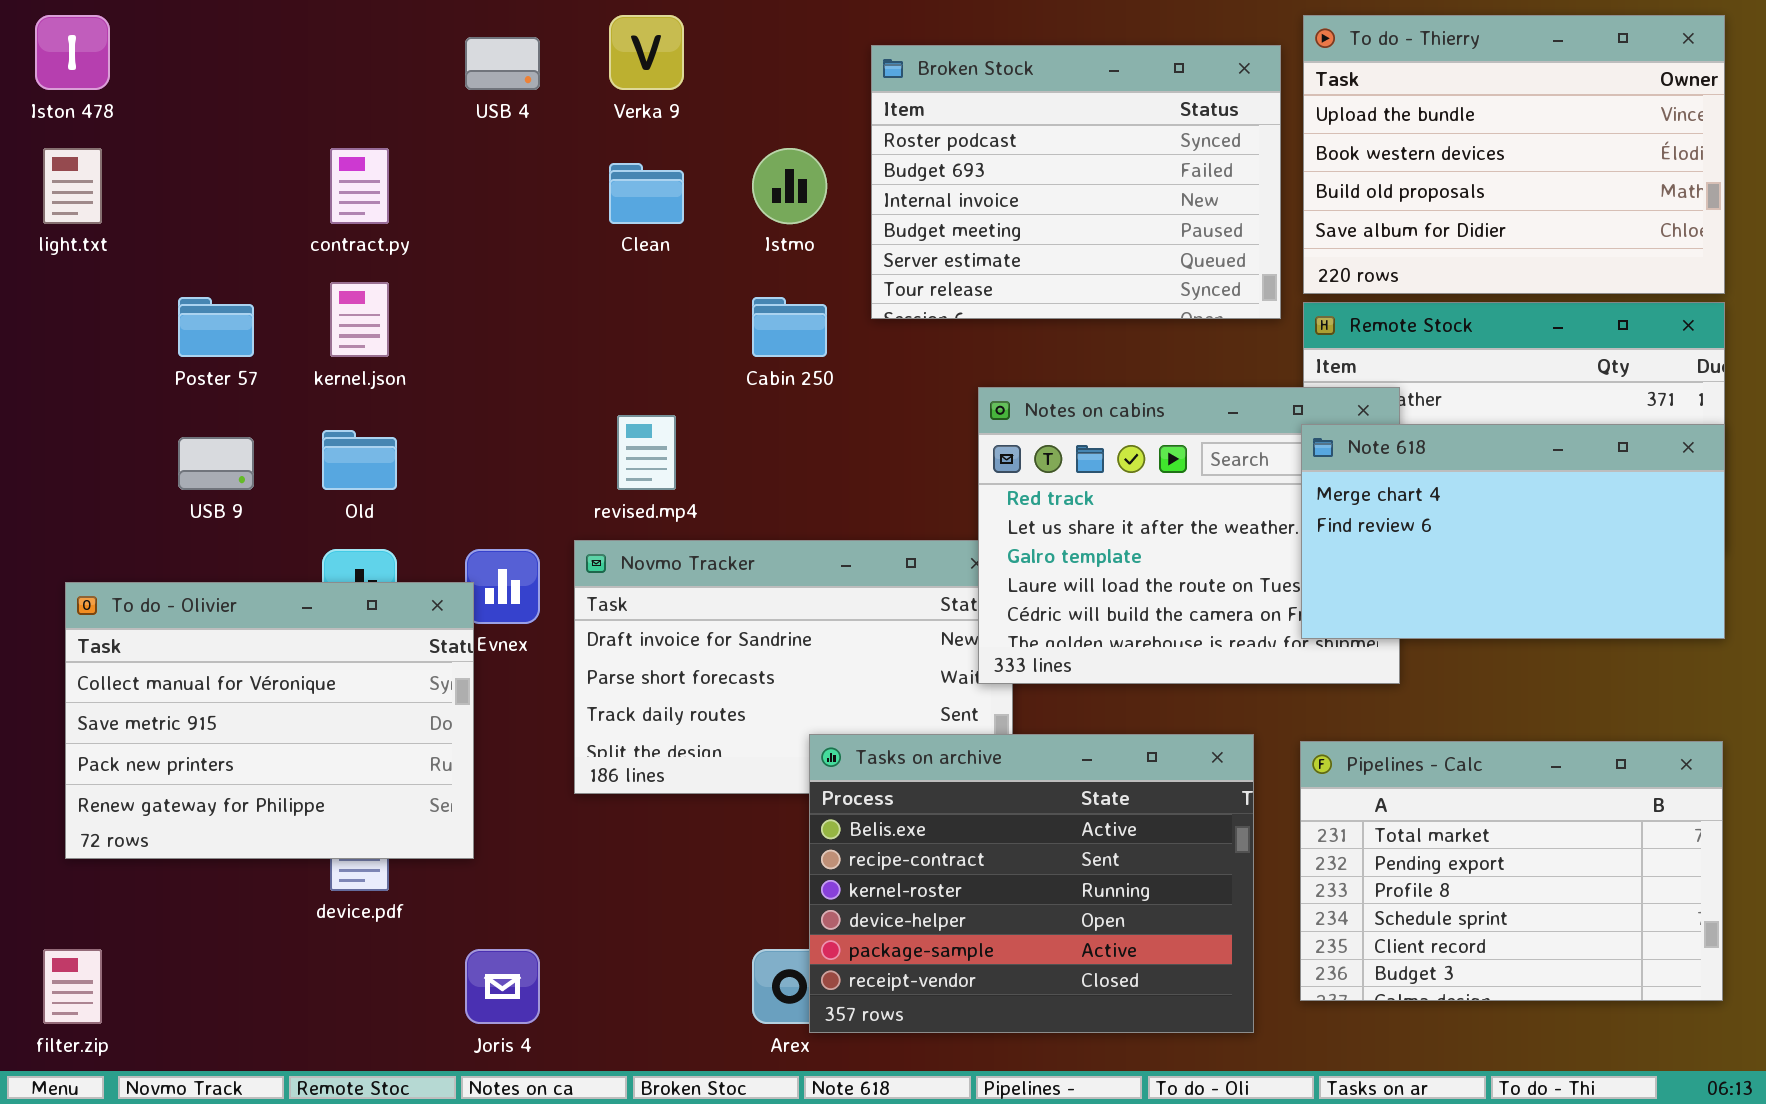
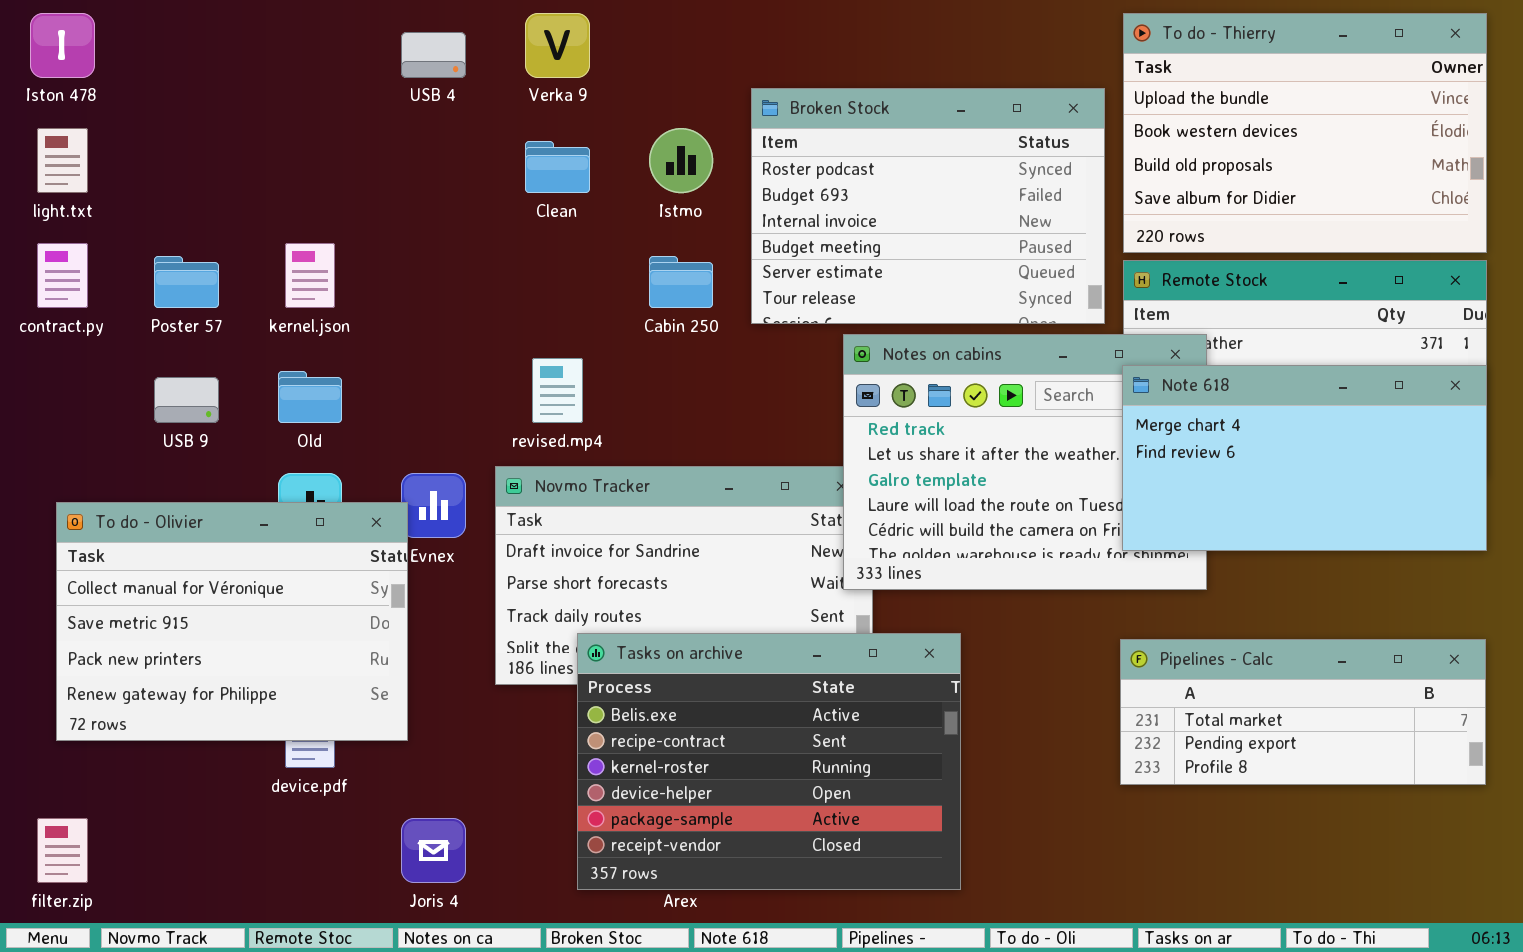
Broken Stock: [871,45,1281,319] -> [751,88,1105,324], moved
contract.py: [330,148,389,224] -> [37,243,88,308], moved
Tasks on archive: [809,734,1254,1033] -> [577,633,961,890], moved
Pipelines - Calc: [1300,741,1723,1001] -> [1120,639,1486,785], resized

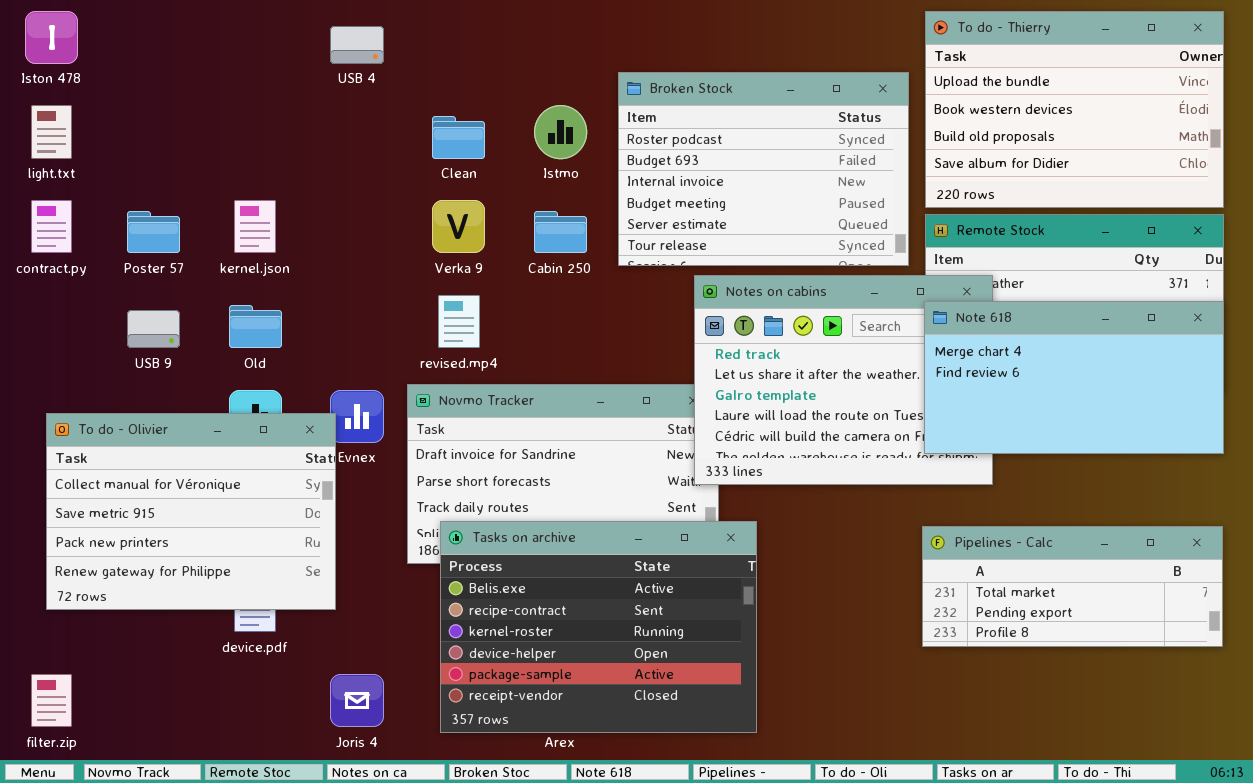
Verka 9: [525,13,590,78] -> [432,200,485,253], moved
Tasks on archive: [577,633,961,890] -> [440,521,757,733], moved

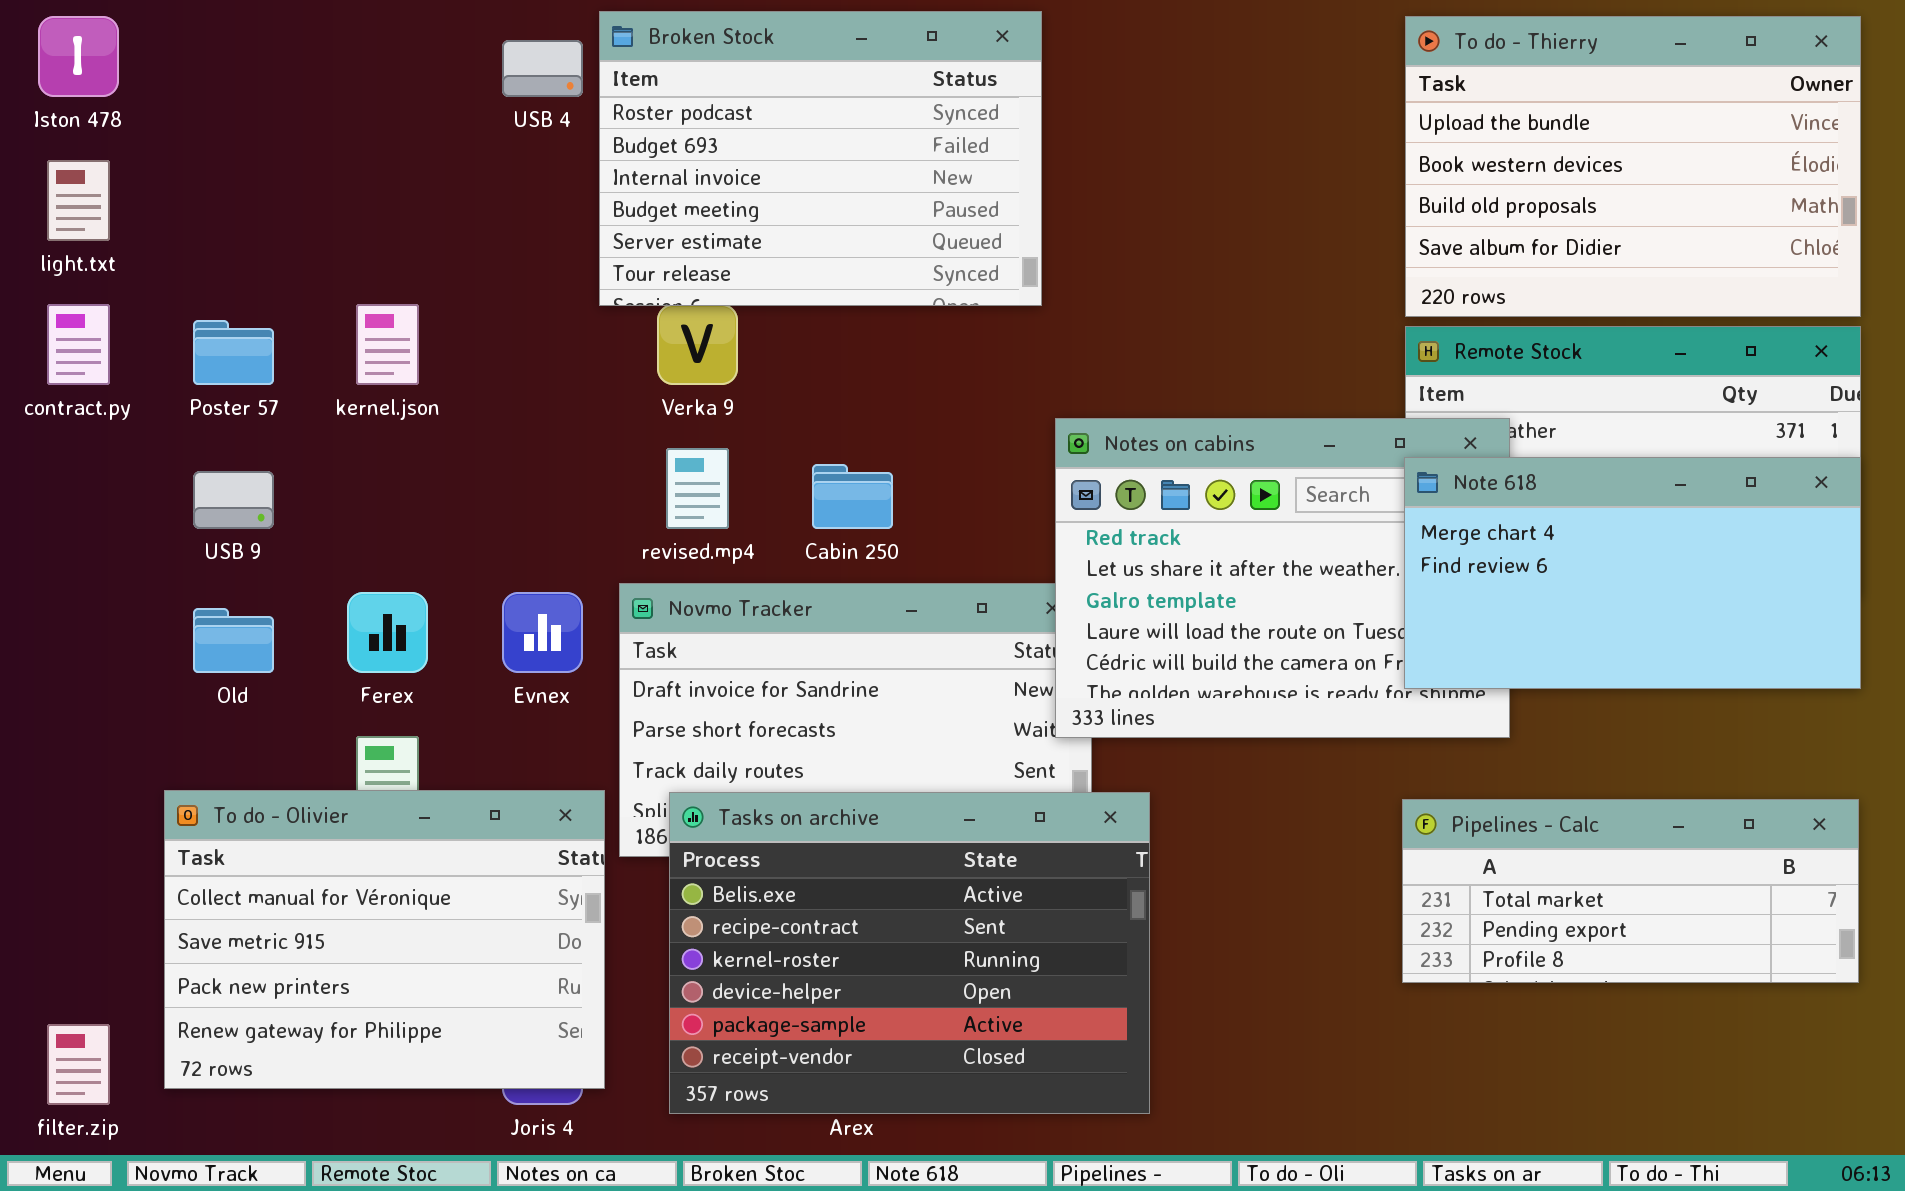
Broken Stock: [618,72,909,266] -> [599,11,1042,306], moved
Cabin 250: [534,211,587,253] -> [812,464,893,529], moved
Old: [229,305,282,348] -> [193,608,274,673], moved
To do - Olivier: [46,413,336,610] -> [164,790,605,1089], moved

